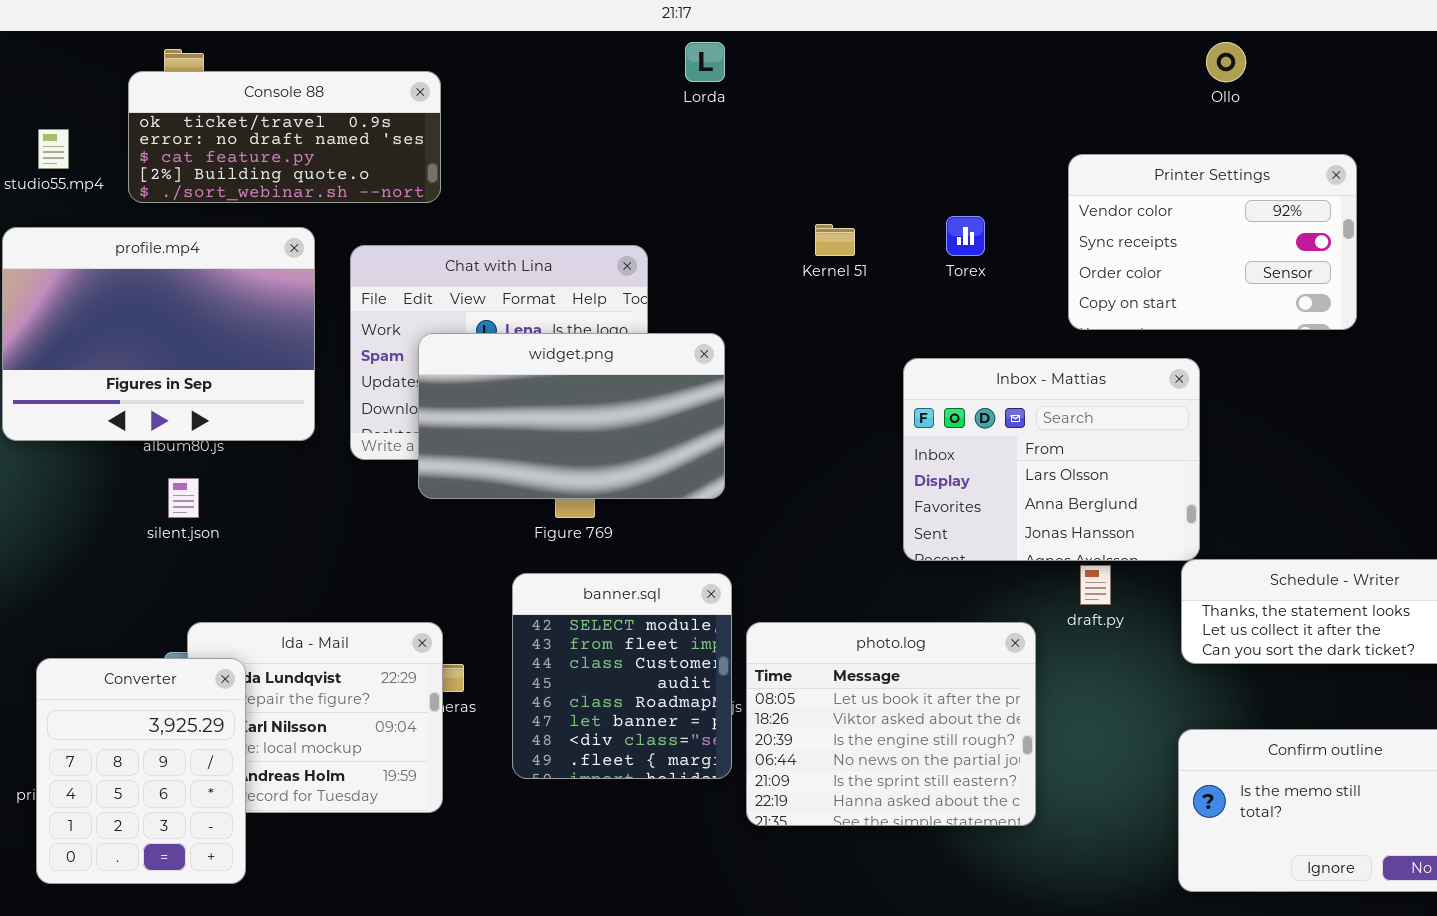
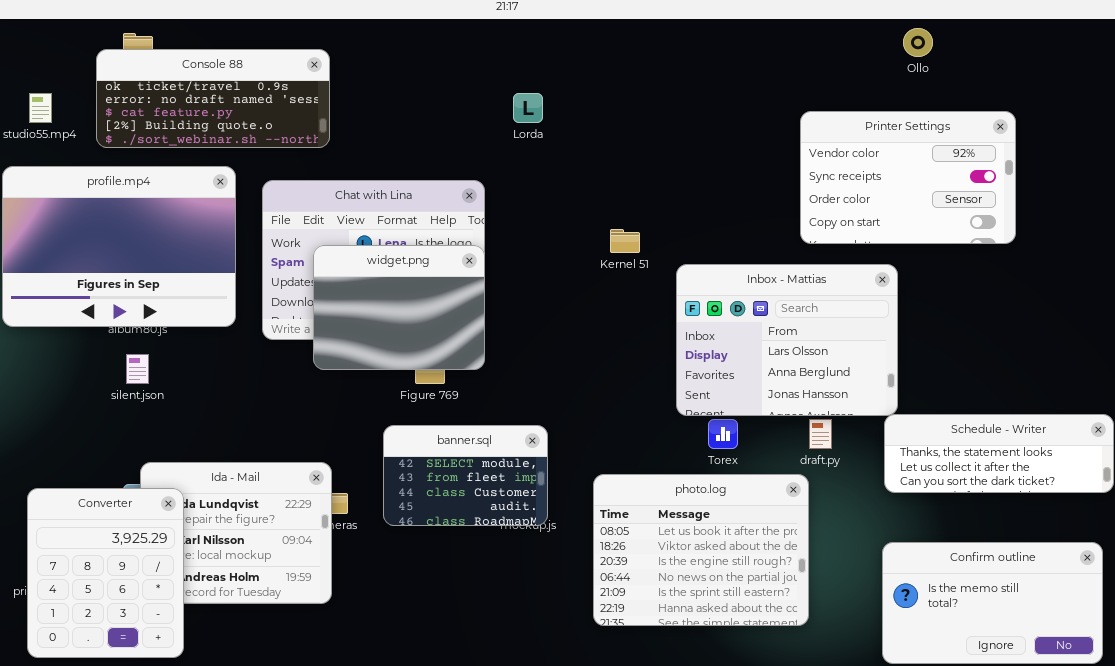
Lorda: [685,42,725,82] -> [513,93,543,123], moved
Torex: [946,216,985,256] -> [708,419,738,449], moved
Kernel 51: [815,224,855,256] -> [610,229,640,253], moved
widget.png: [418,333,725,499] -> [313,245,485,370], resized
banner.sql: [512,573,732,779] -> [383,425,548,526], resized
photo.log: [746,622,1036,826] -> [593,474,809,626], moved

